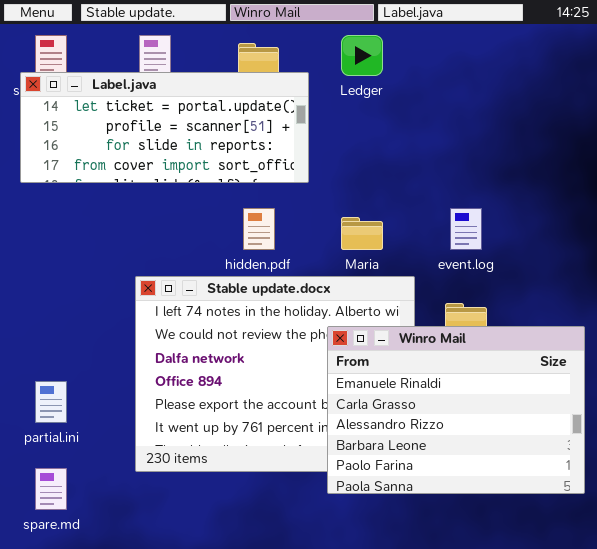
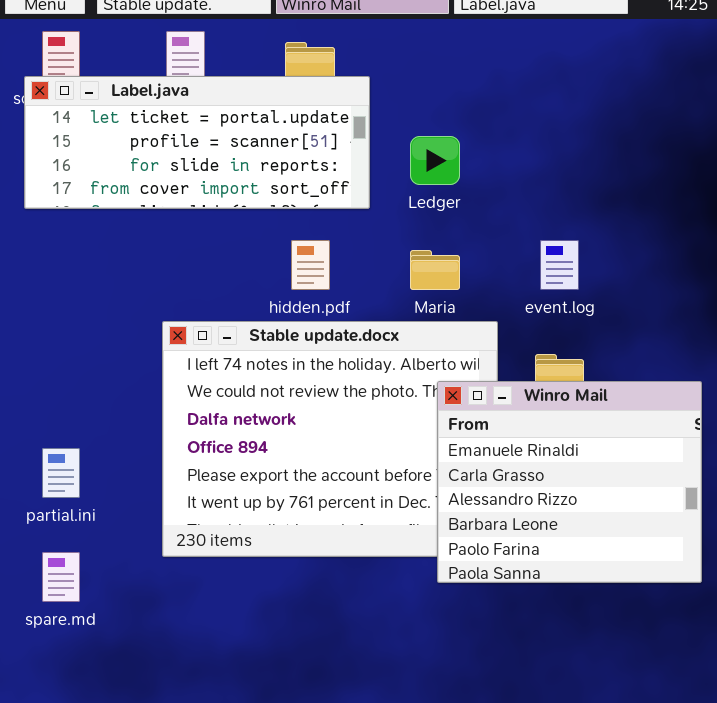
Ledger: [341,35,383,76] -> [410,136,460,185], moved
Winro Mail: [327,326,585,494] -> [437,381,702,583], resized

